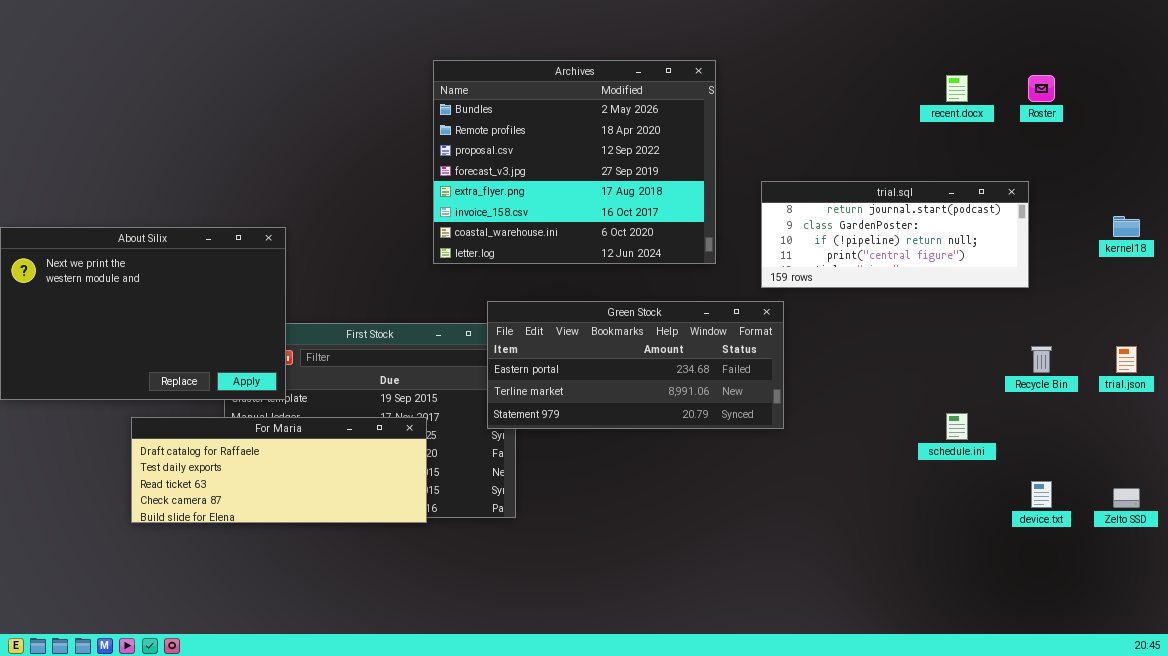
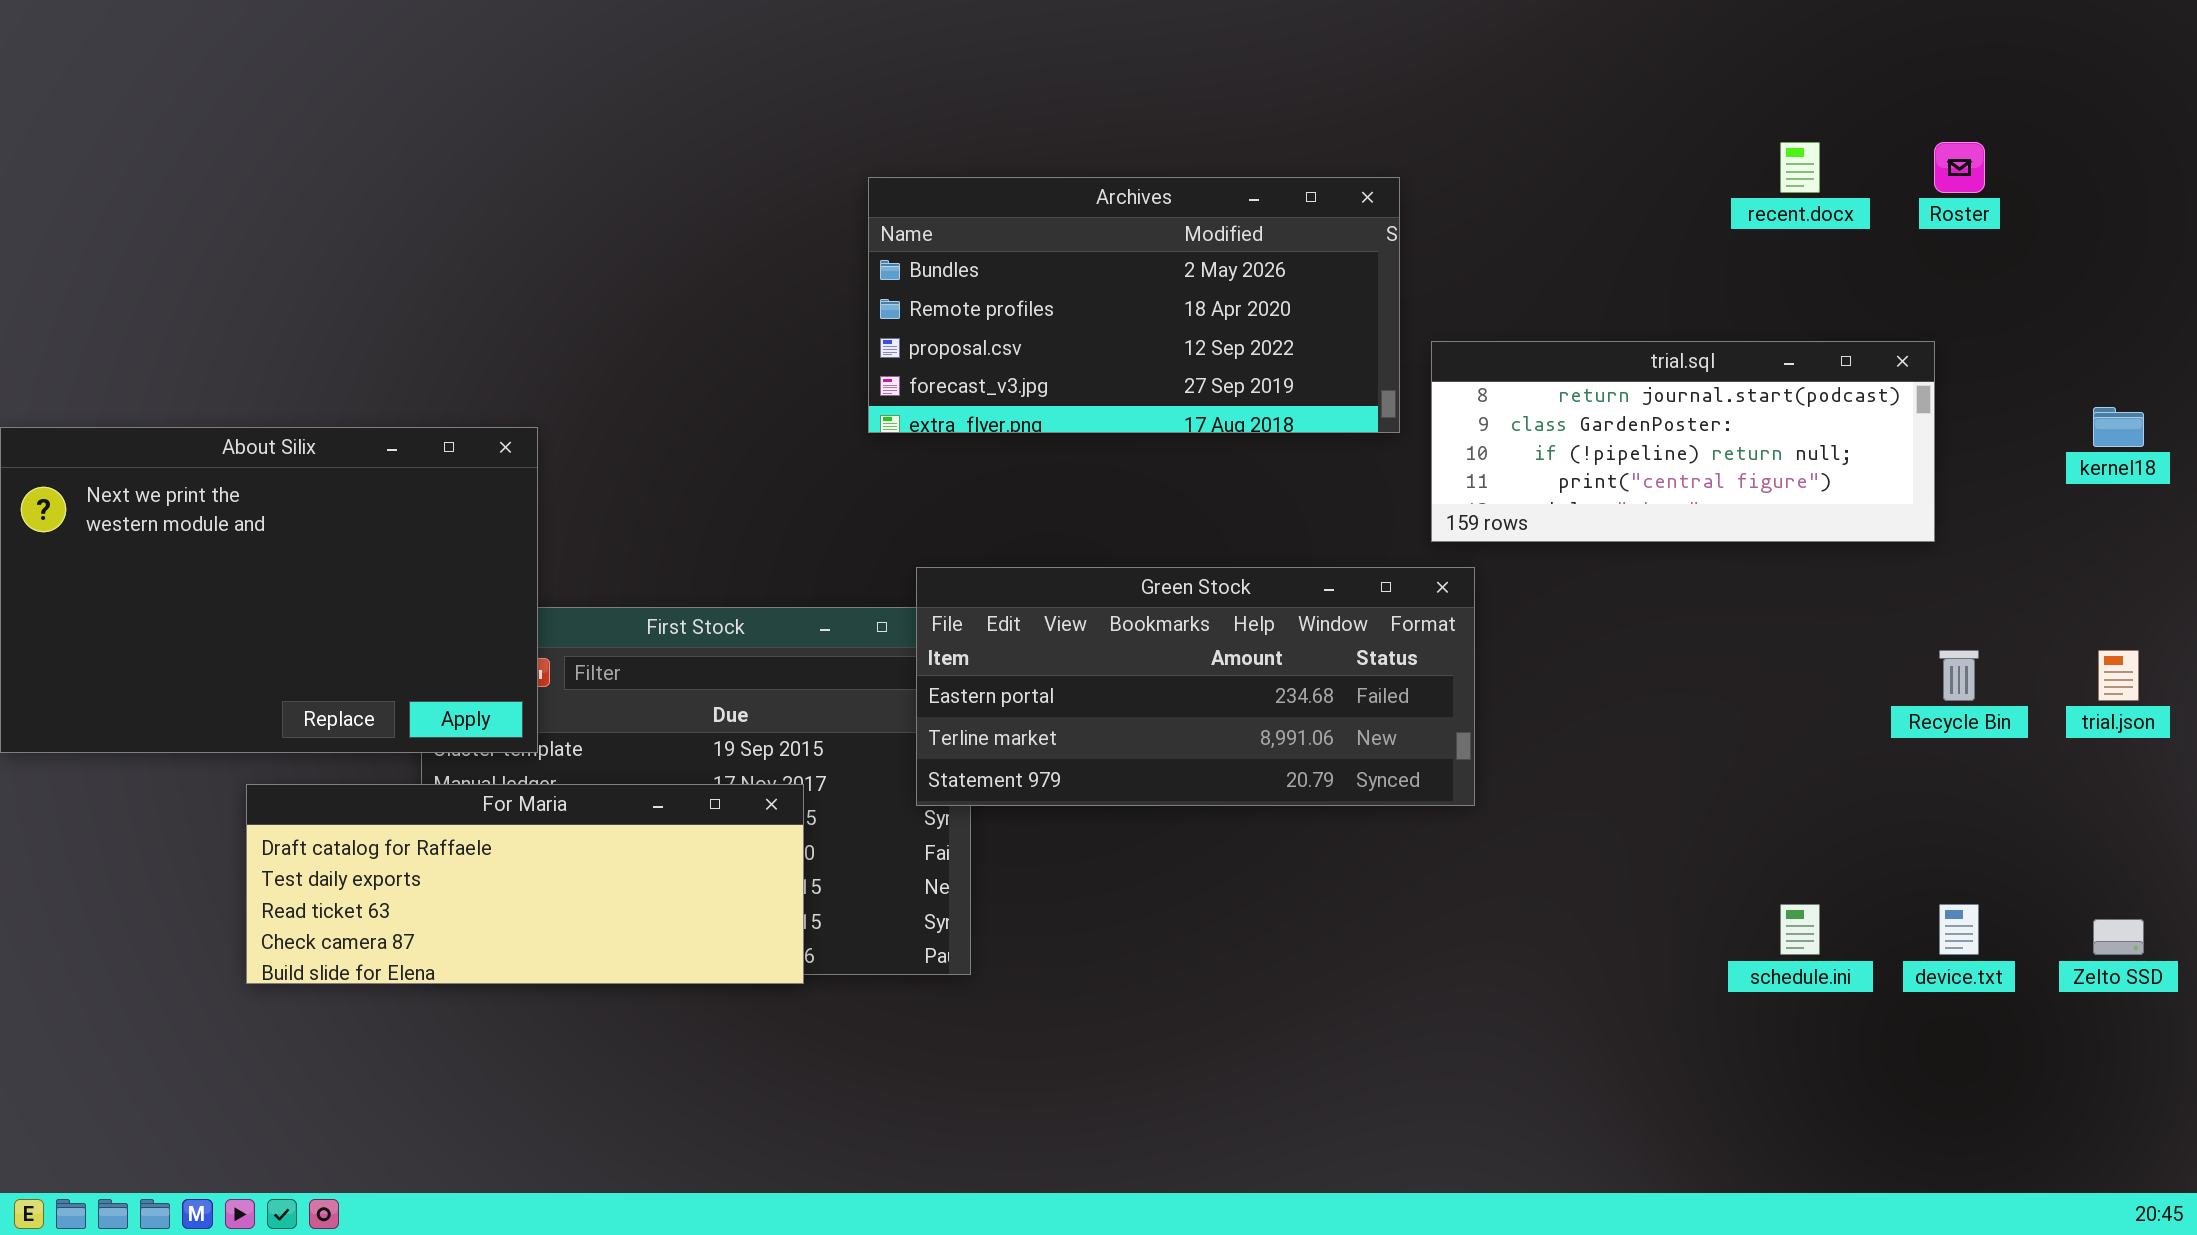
Archives: [433,60,716,264] -> [868,177,1400,433], moved, resized
schedule.ini: [946,413,968,440] -> [1780,904,1820,955], moved

